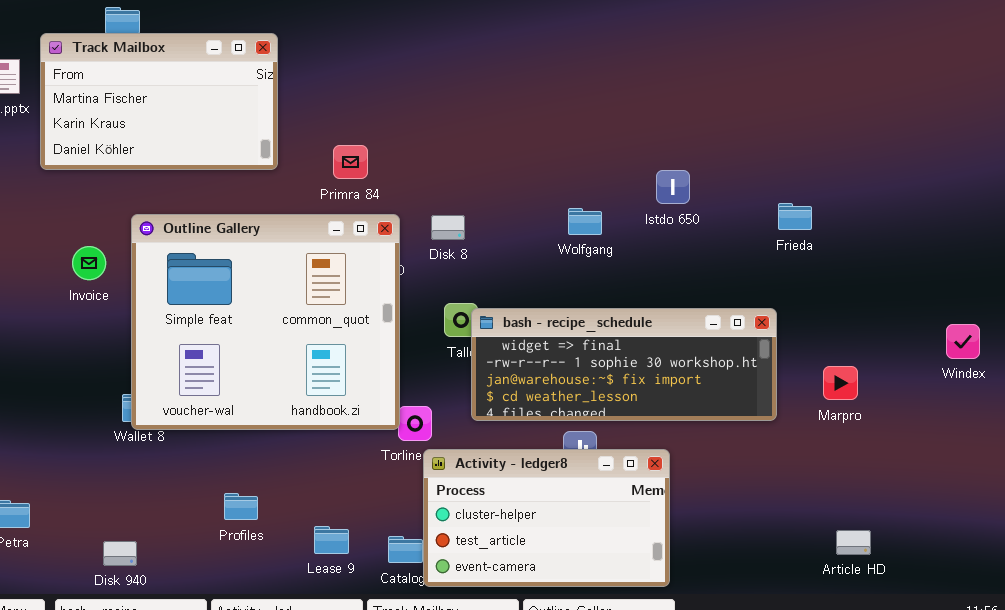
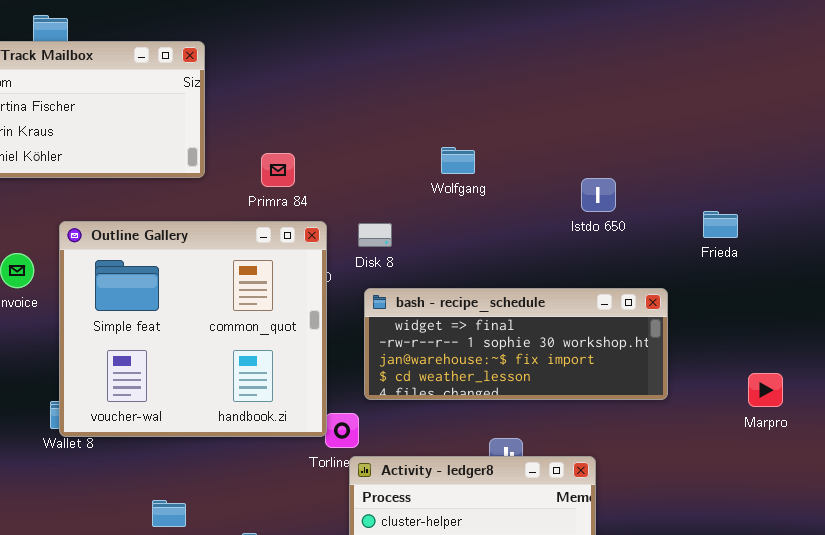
Wolfgang: [568,208,602,235] -> [441,147,475,174], moved
bash - recipe_schedule: [471,308,777,421] -> [364,288,668,400], moved

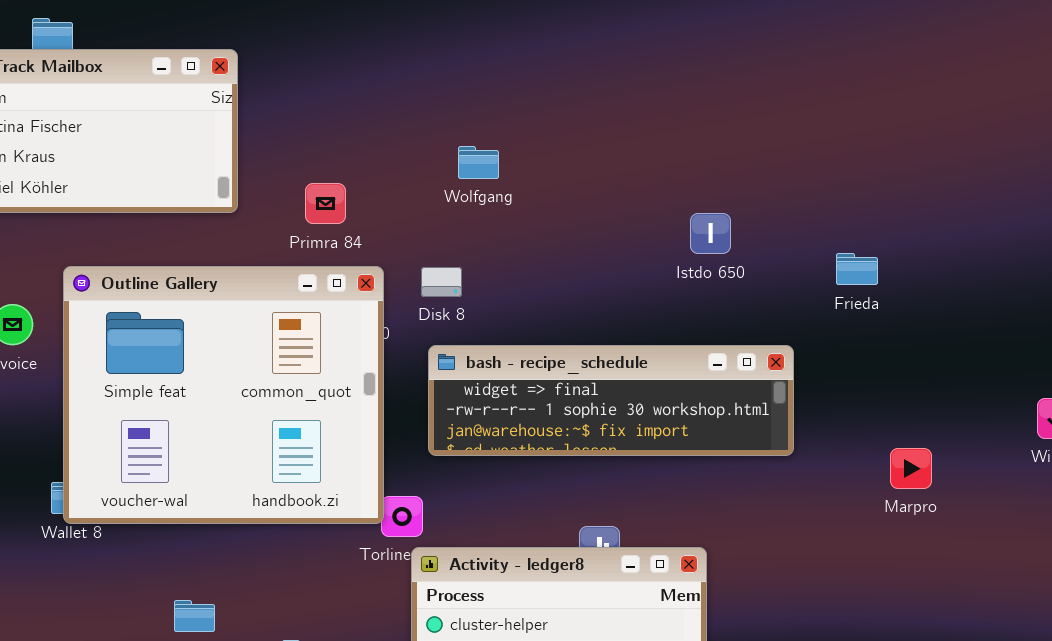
Wolfgang: [441,147,475,174] -> [458,146,499,179], moved
bash - recipe_schedule: [364,288,668,400] -> [428,345,794,456], resized

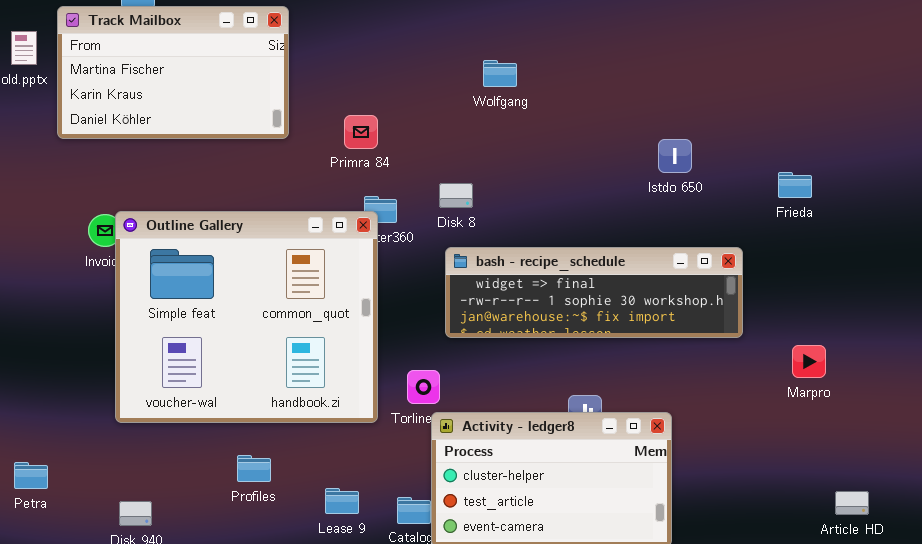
Wolfgang: [458,146,499,179] -> [483,60,517,87], moved
Outline Gallery: [63,266,384,524] -> [115,211,378,423], moved
Marpro: [890,448,932,489] -> [792,345,826,378], moved

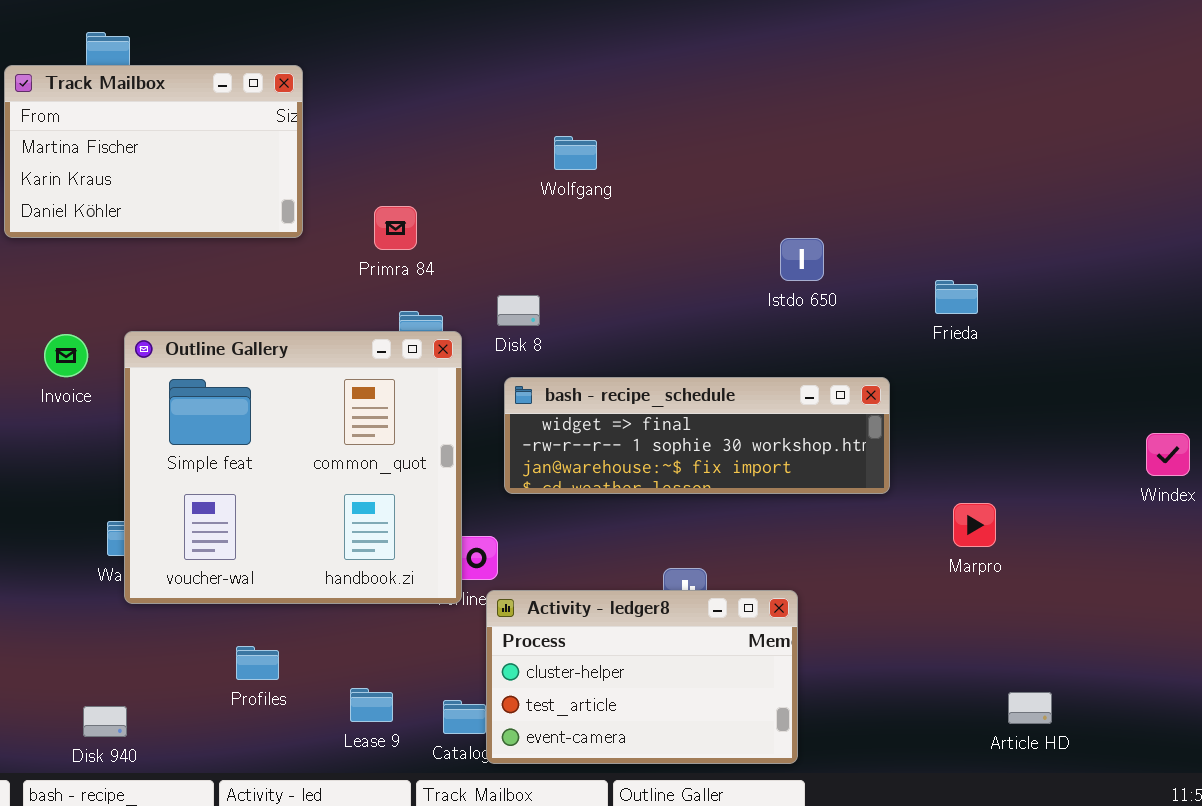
Outline Gallery: [115,211,378,423] -> [124,331,462,604], moved

